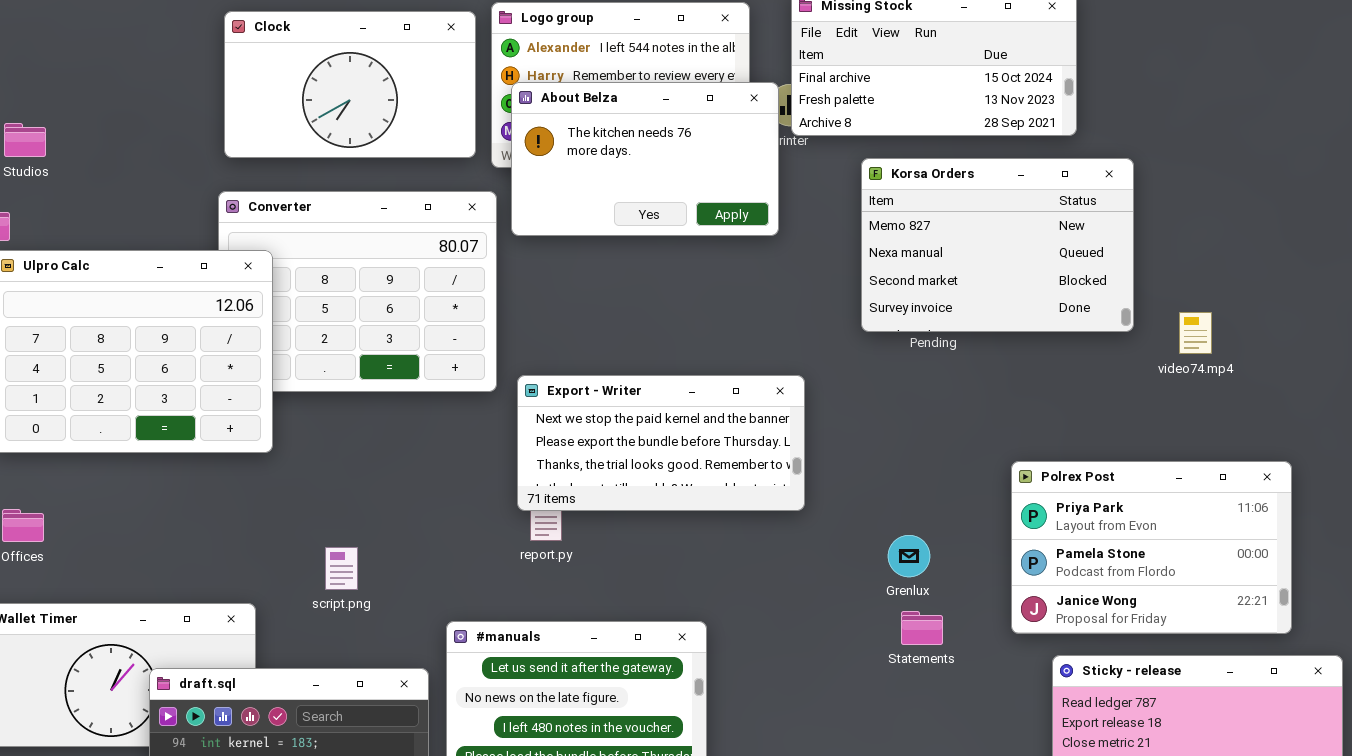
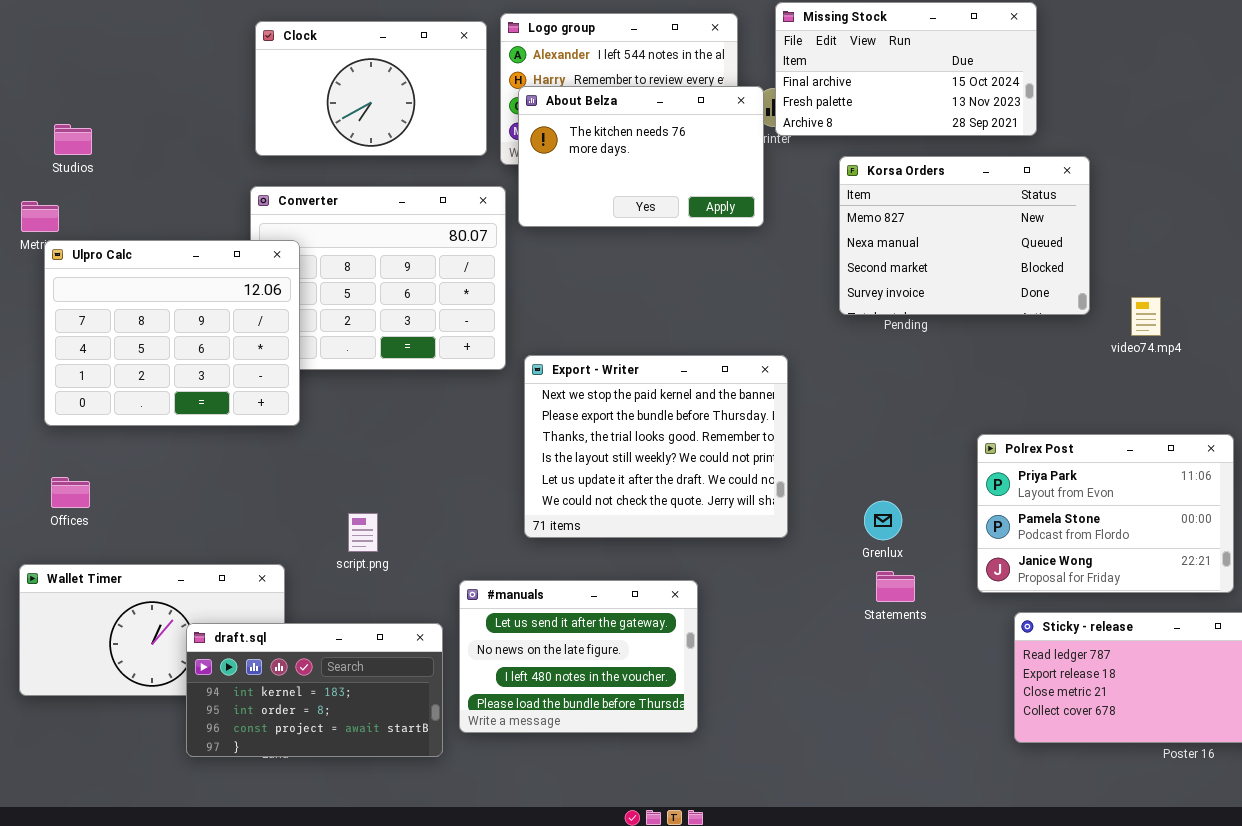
Export - Writer: [517,375,805,511] -> [524,355,788,538], resized

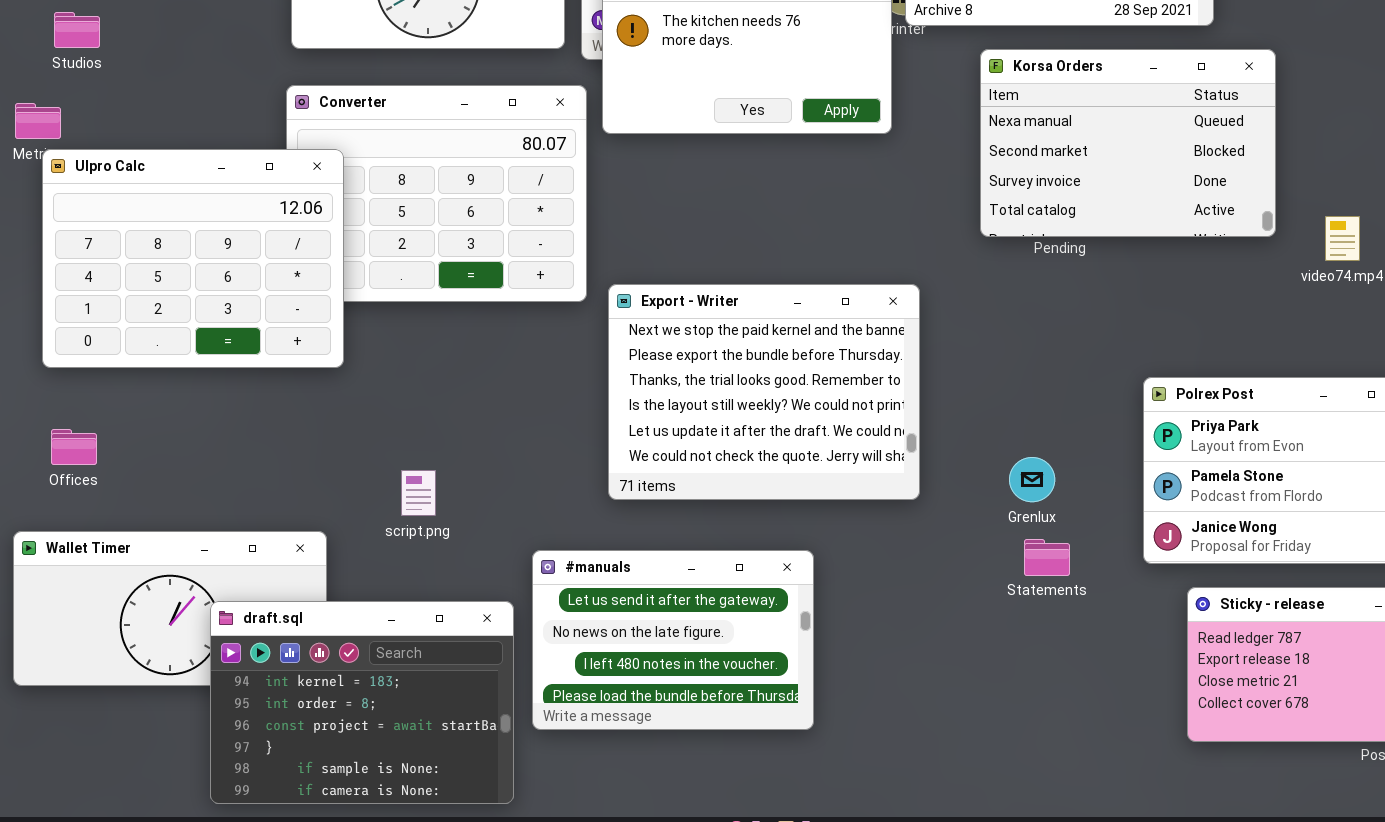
Korsa Orders: [839,156,1090,315] -> [980,49,1276,237], scrolled down 1 row
draft.sql: [186,623,443,757] -> [210,601,514,804], resized

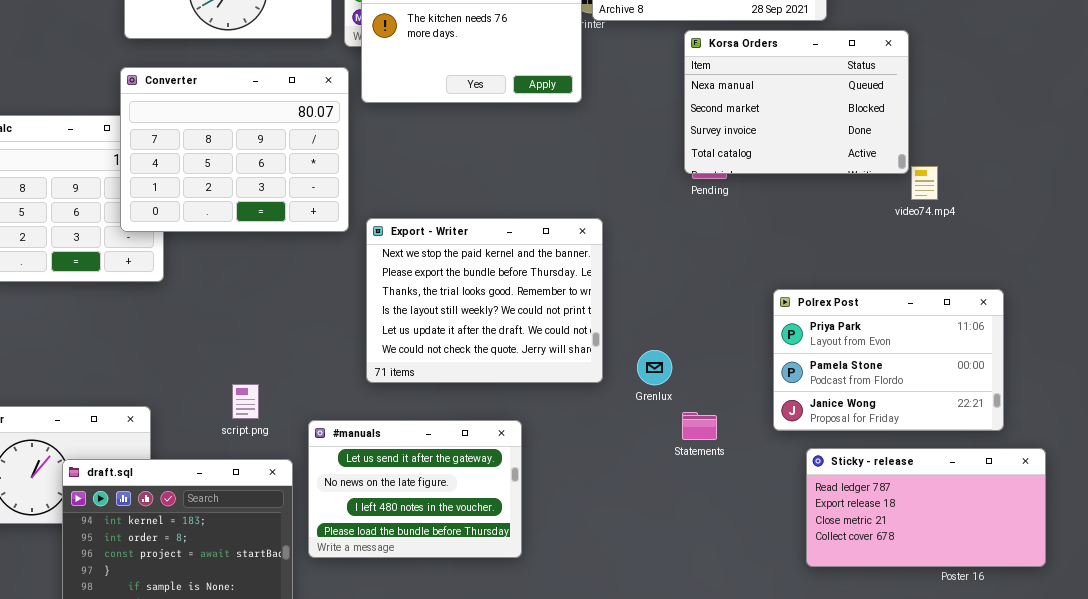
Korsa Orders: [980,49,1276,237] -> [684,30,909,174], moved
Converter: [286,85,587,302] -> [120,67,349,232], raised
Grenlux: [1009,457,1055,502] -> [637,350,672,385], moved
script.png: [401,470,436,516] -> [232,384,259,419], moved

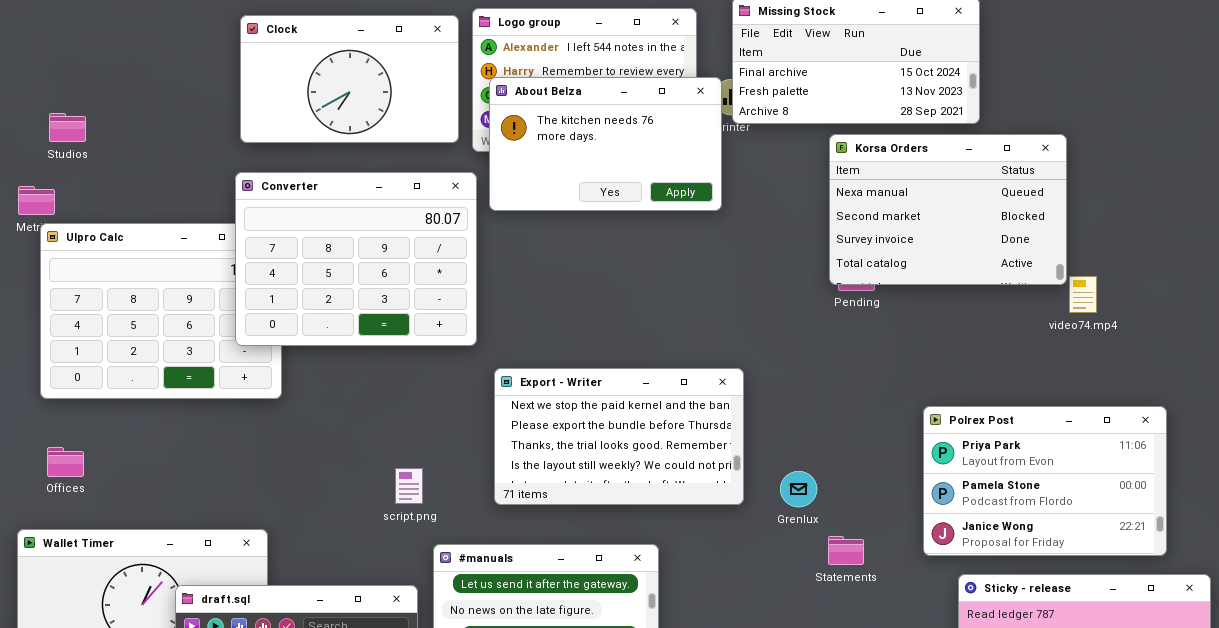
Export - Writer: [366,218,603,383] -> [494,368,744,505], resized
script.png: [232,384,259,419] -> [395,468,423,504], moved

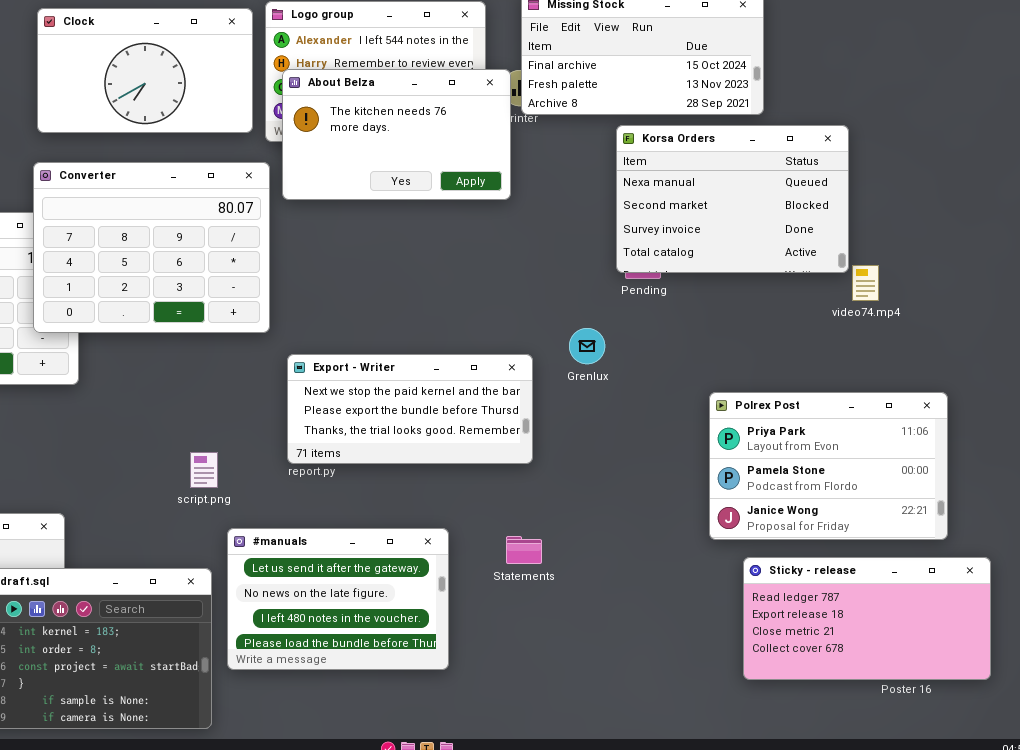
Export - Writer: [494,368,744,505] -> [287,354,533,464], resized
Grenlux: [780,471,817,507] -> [569,328,605,364], moved
Statements: [828,536,864,565] -> [506,536,542,564], moved

